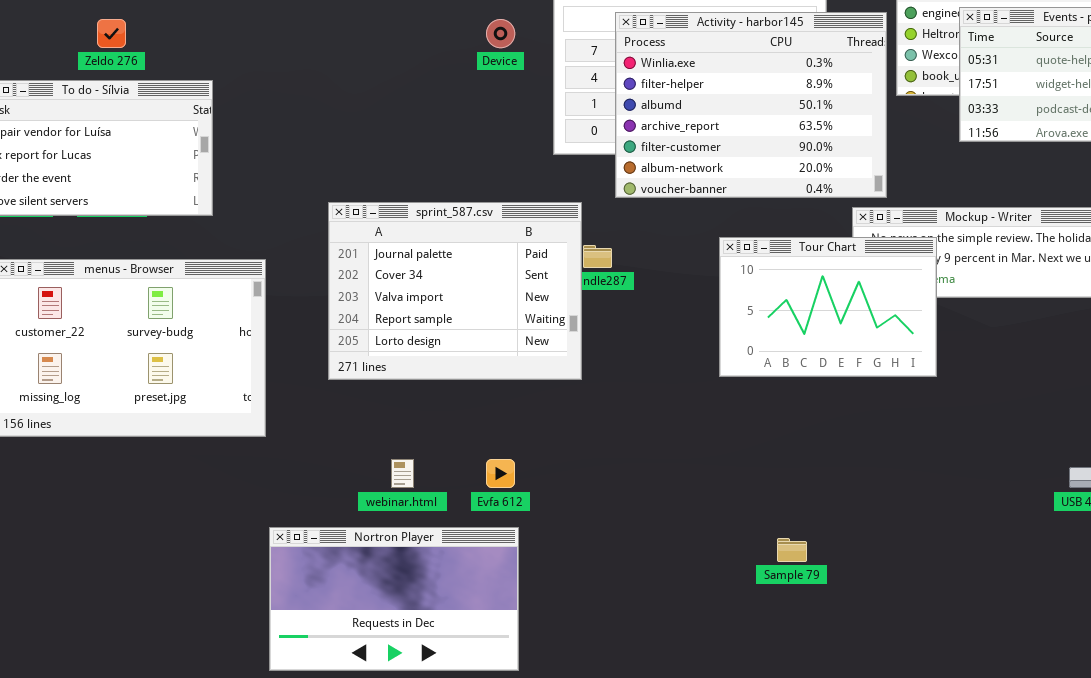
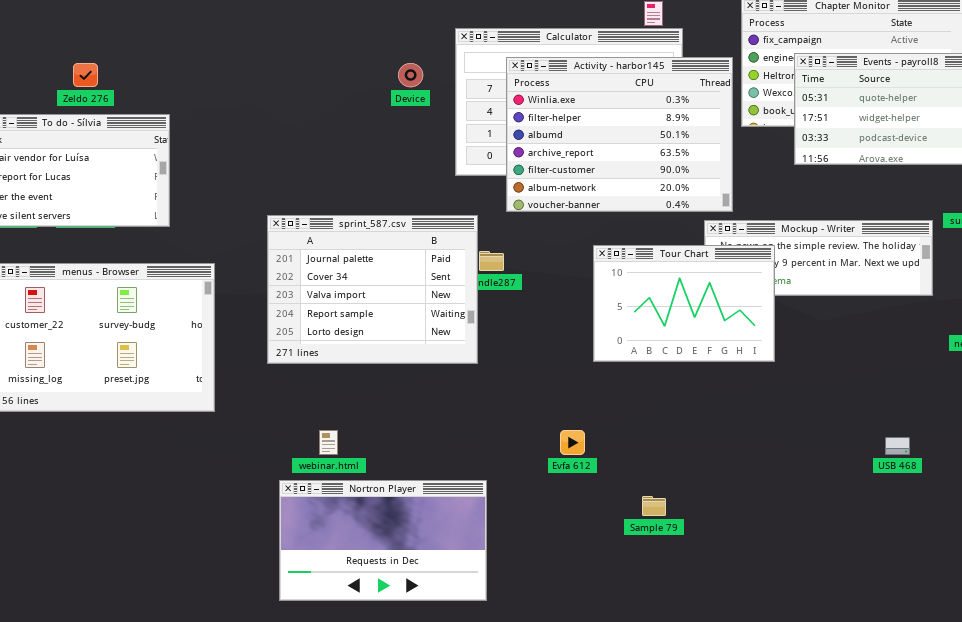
Evfa 612: [486,459,515,488] -> [560,430,585,455], moved
Nortron Player: [269,527,519,671] -> [279,480,487,601], moved

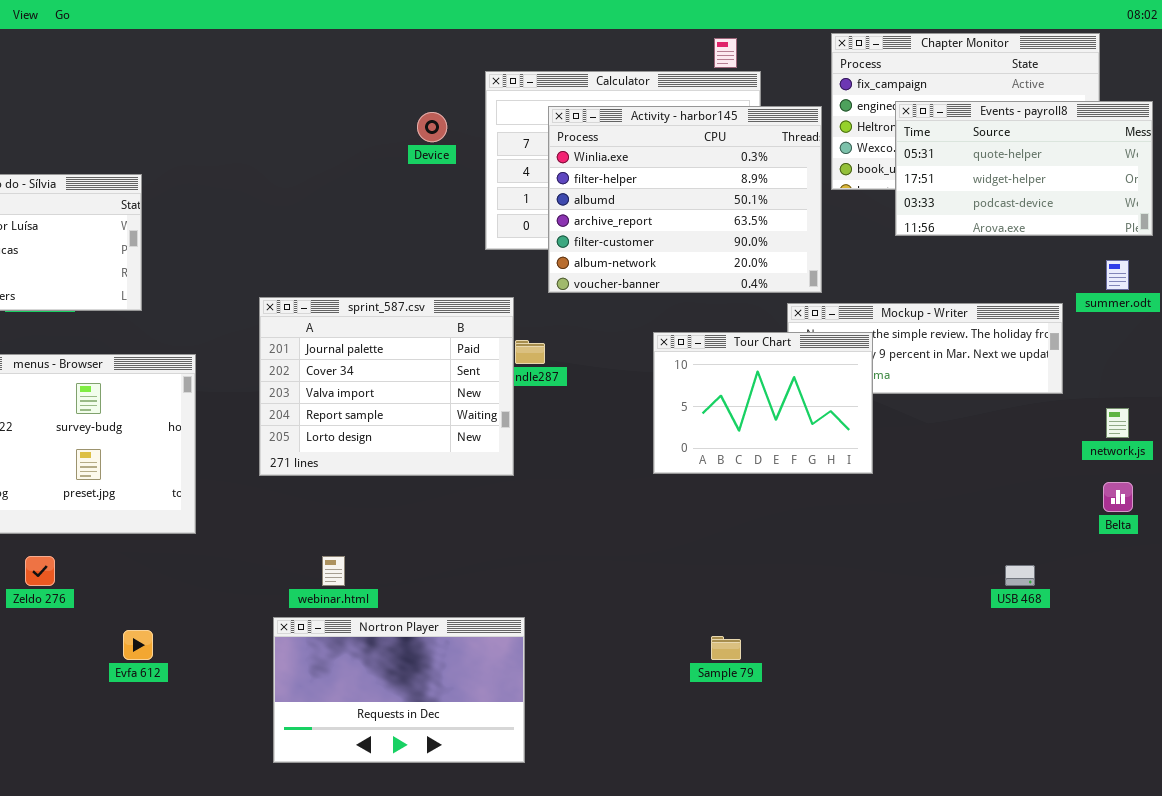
Zeldo 276: [73,63,98,87] -> [25,556,55,586], moved
Evfa 612: [560,430,585,455] -> [123,630,153,660], moved

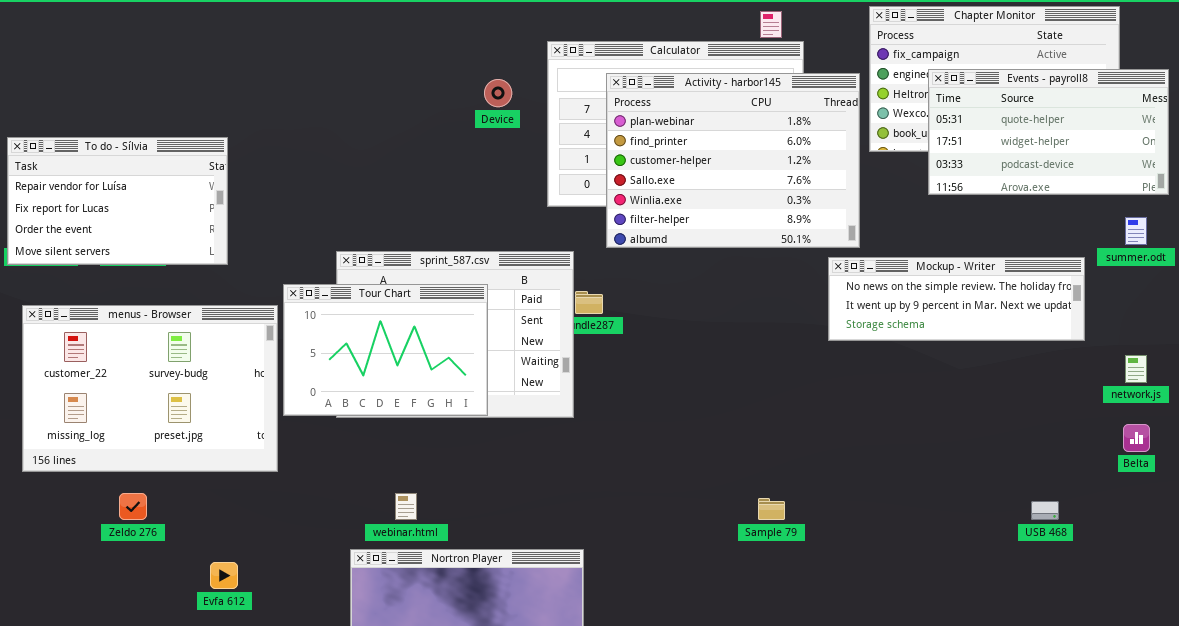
Activity - harbor145: [548,106,822,293] -> [606,73,860,248], scrolled up 4 rows
Tour Chart: [653,332,873,474] -> [283,284,488,416], moved
Sample 79: [711,636,741,660] -> [758,498,785,520], moved

